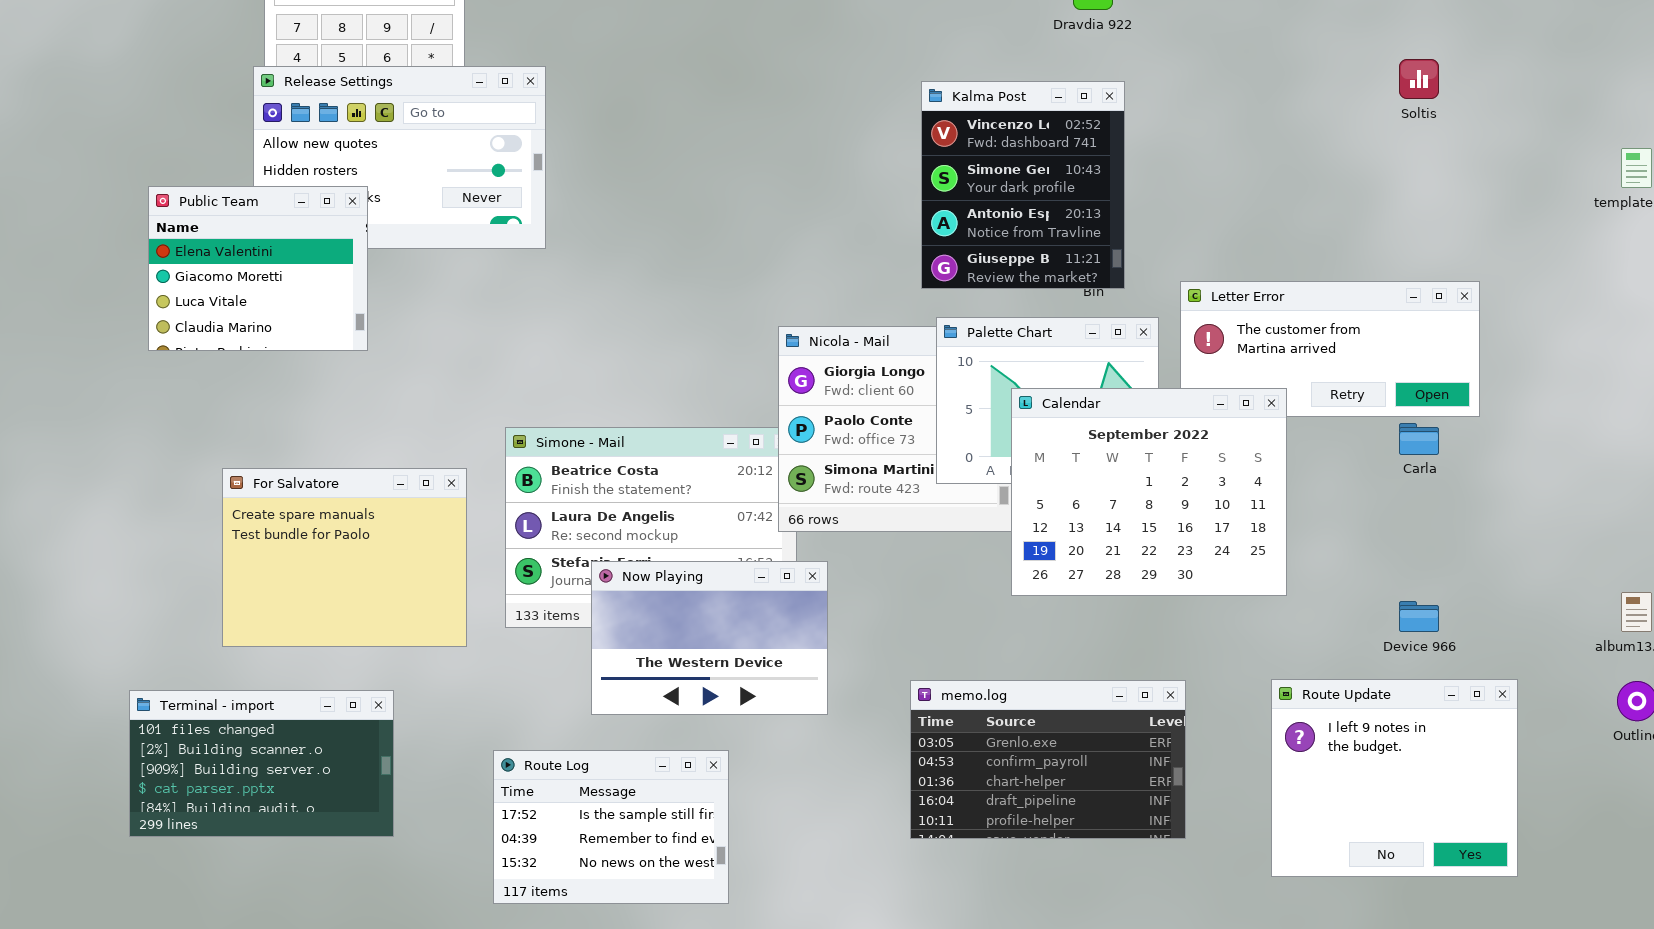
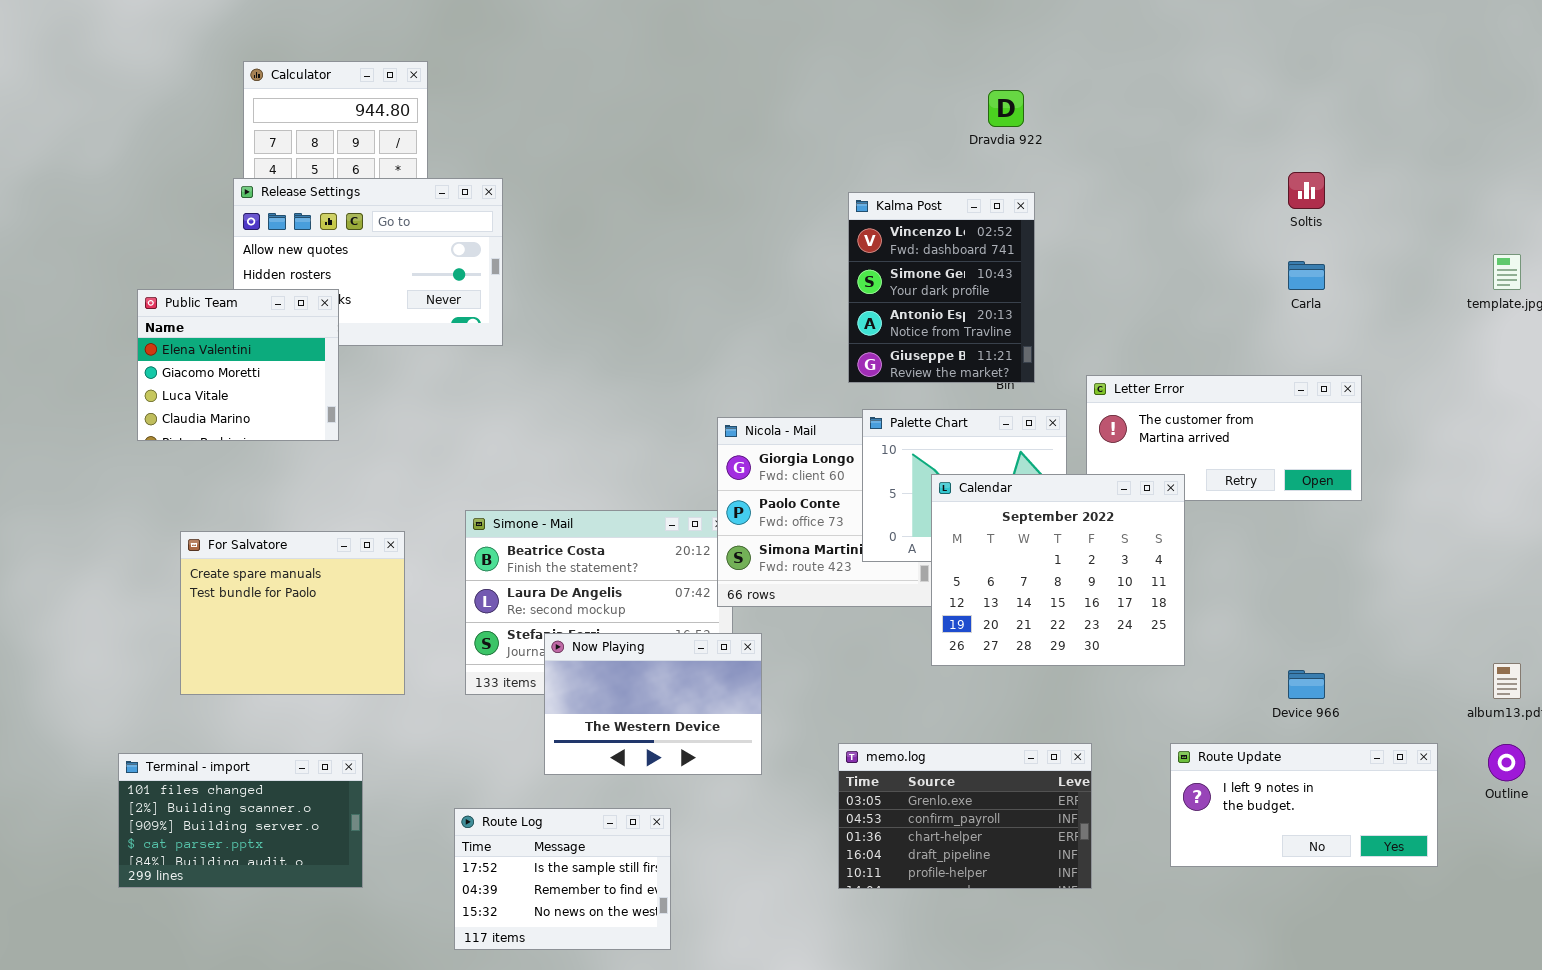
Carla: [1399,423,1439,455] -> [1288,261,1325,290], moved
For Salvatore: [222,468,467,647] -> [180,531,405,695], moved
Route Update: [1271,679,1518,877] -> [1170,743,1438,867], resized

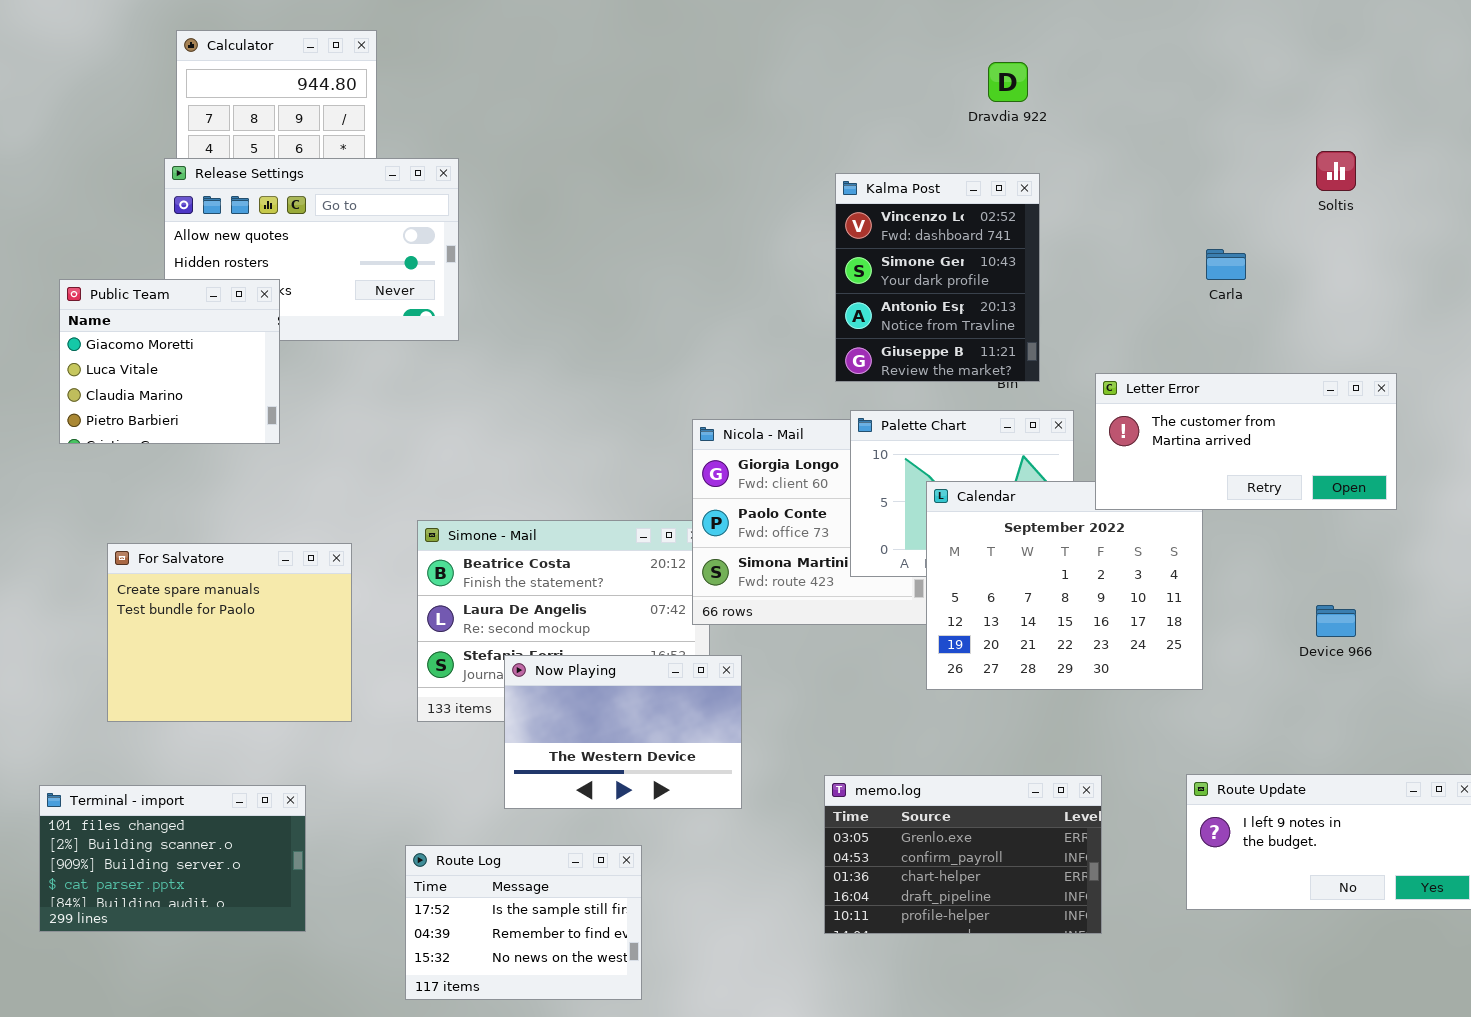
Carla: [1288,261,1325,290] -> [1206,249,1246,280], moved
Public Team: [137,289,339,441] -> [59,279,280,444], scrolled down 1 row
Letter Error: [1086,375,1362,501] -> [1095,373,1397,510], raised
Device 966: [1288,670,1325,699] -> [1316,605,1356,637], moved

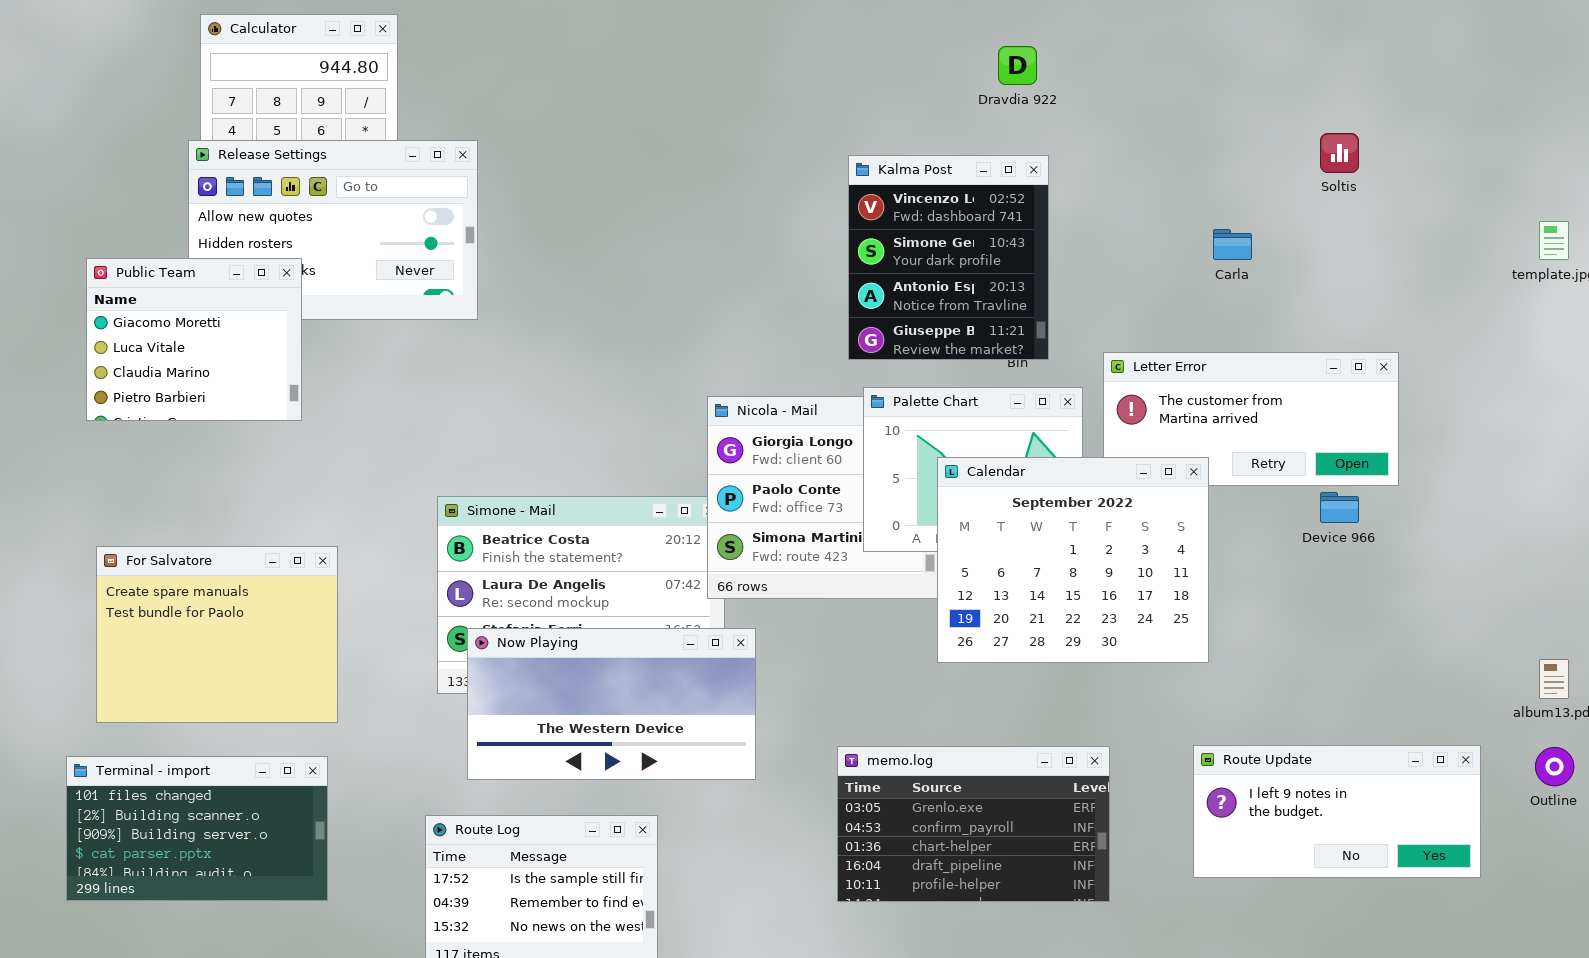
Calendar: [926,481,1203,690] -> [937,457,1209,663], raised
For Salvatore: [107,543,352,722] -> [96,546,338,723], moved
Device 966: [1316,605,1356,637] -> [1320,492,1359,523], moved
Now Playing: [504,655,742,809] -> [467,628,756,780], resized

